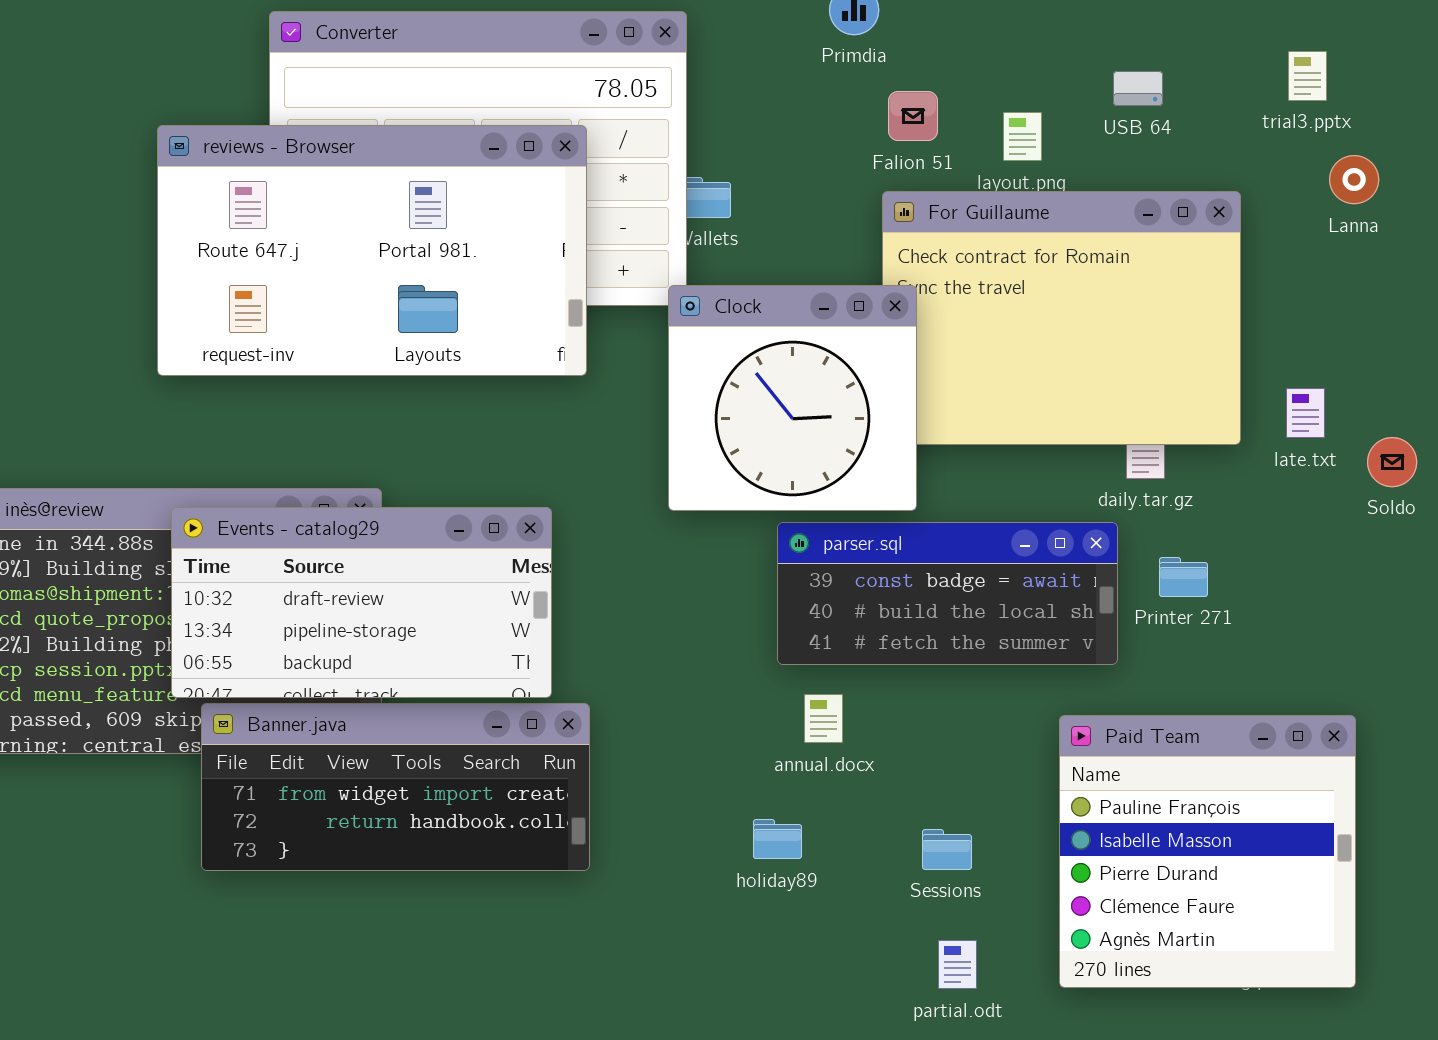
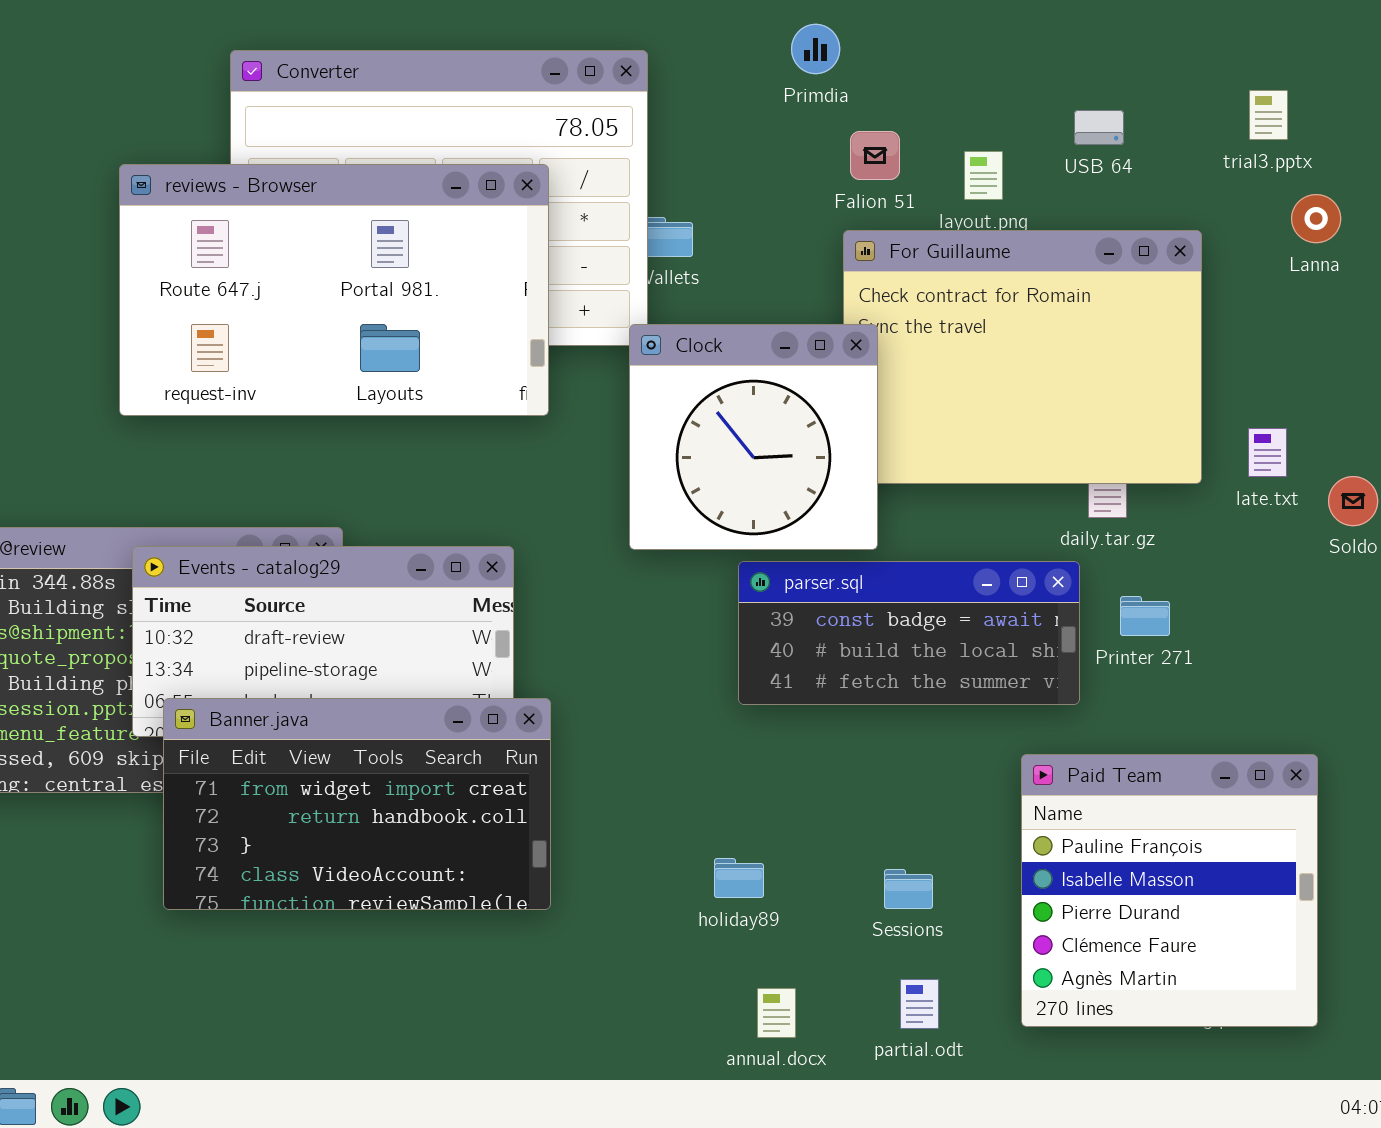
annual.docx: [804,694,843,743] -> [757,988,796,1038], moved
Banner.java: [201,703,590,871] -> [163,698,551,910], resized

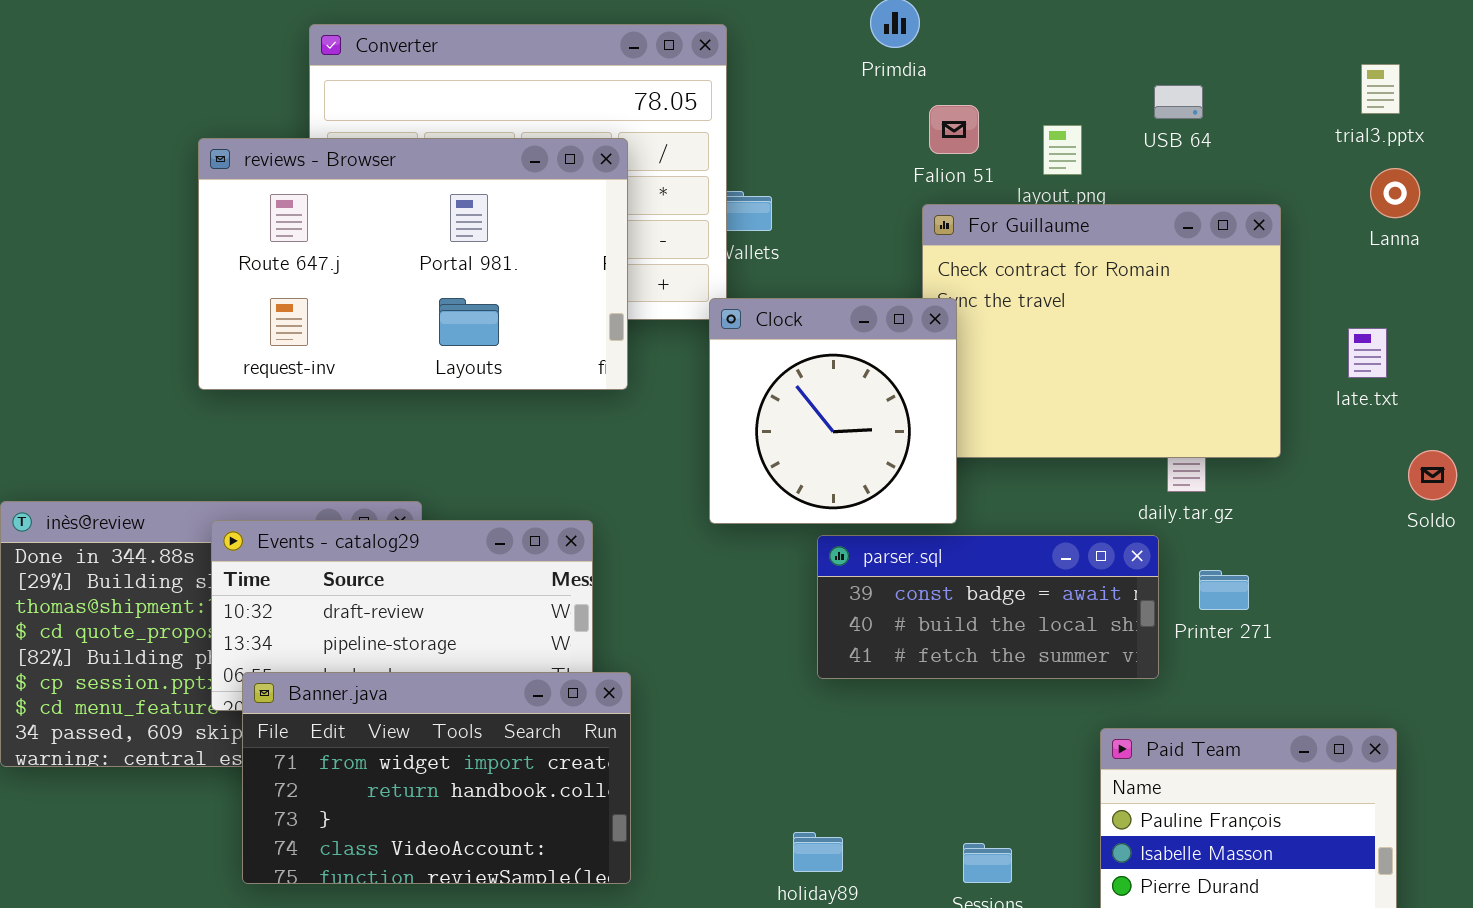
trial3.pptx: [1249,90,1288,140] -> [1361,64,1400,114], moved
late.txt: [1248,428,1287,477] -> [1348,328,1387,378], moved

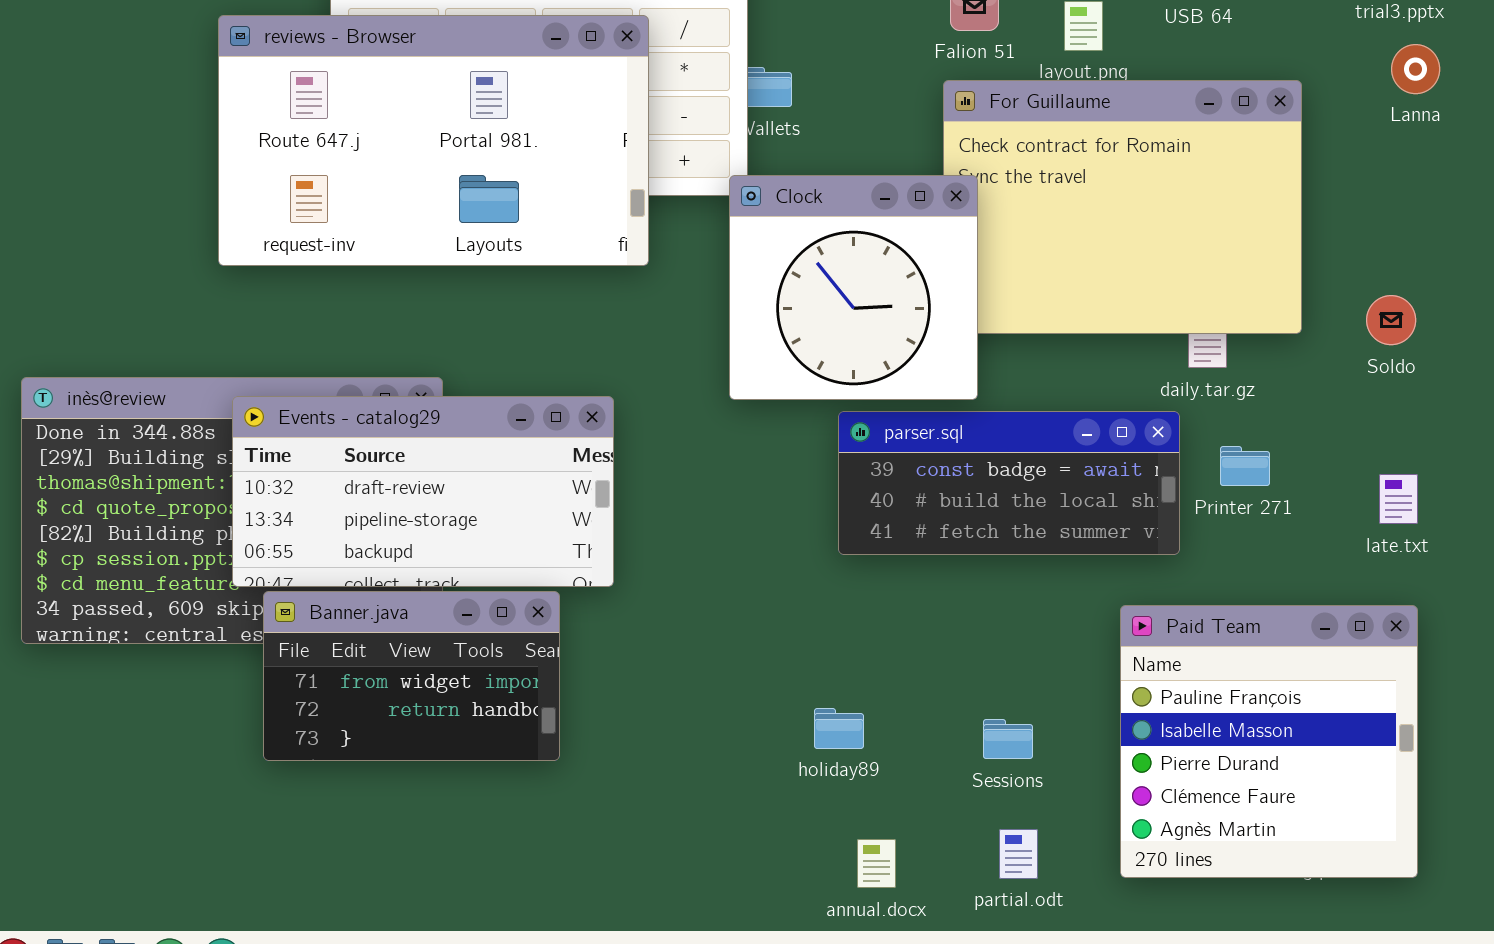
late.txt: [1348,328,1387,378] -> [1379,474,1418,524], moved
Soldo: [1408,450,1457,500] -> [1366,295,1416,345], moved
Banner.java: [242,672,631,884] -> [263,591,560,761], resized

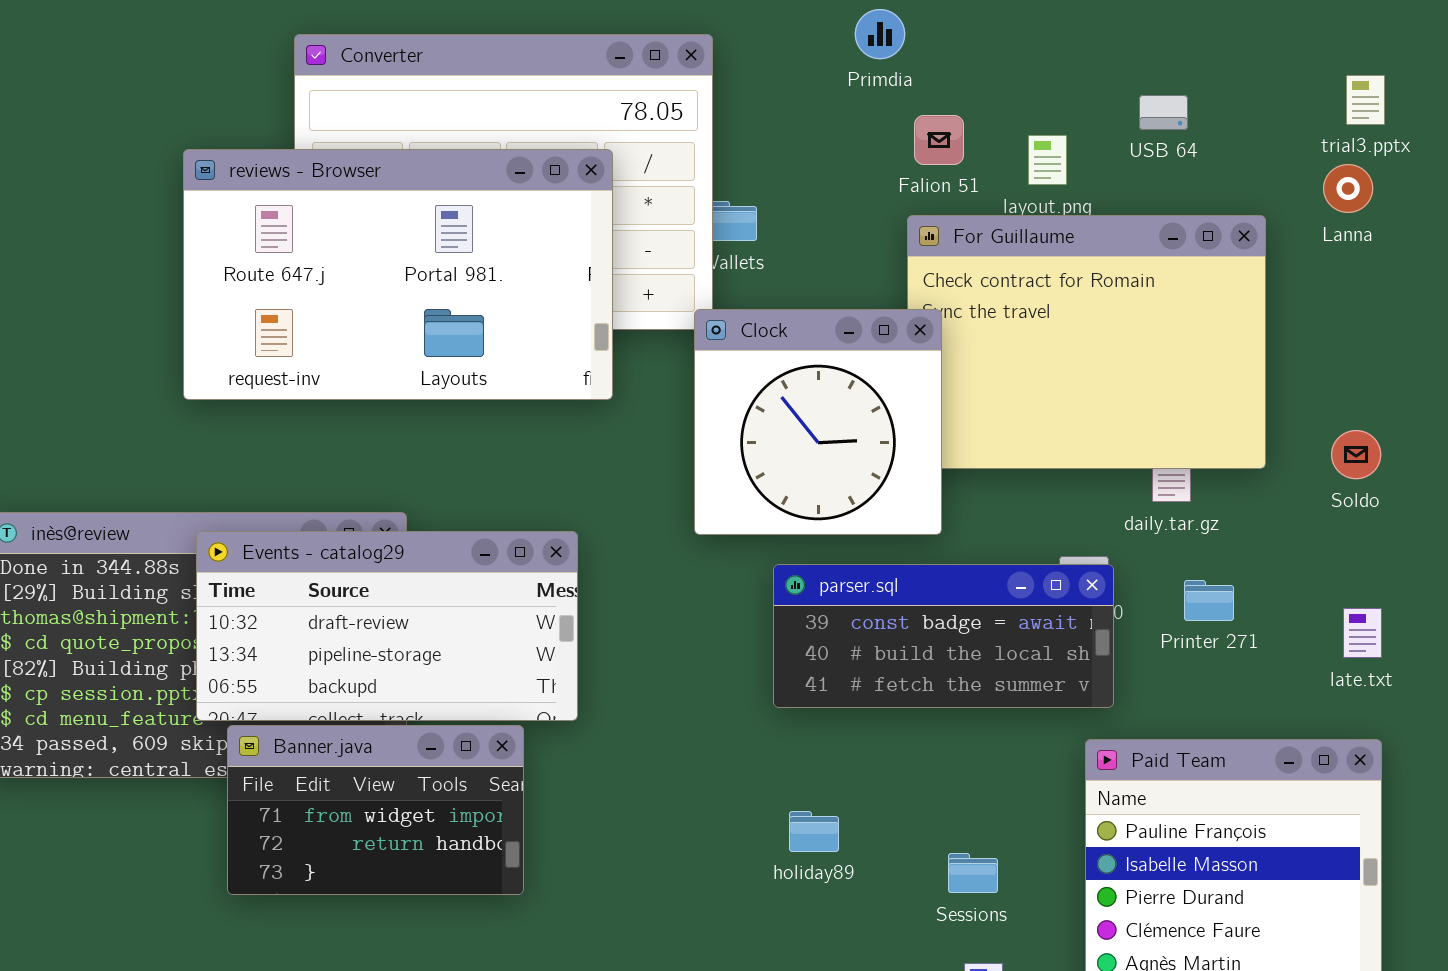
Lanna: [1391,44,1440,94] -> [1323,164,1373,213], moved
parser.sql: [838,411,1180,555] -> [773,564,1114,708], moved
holiday89: [814,708,864,749] -> [789,811,839,852], moved

